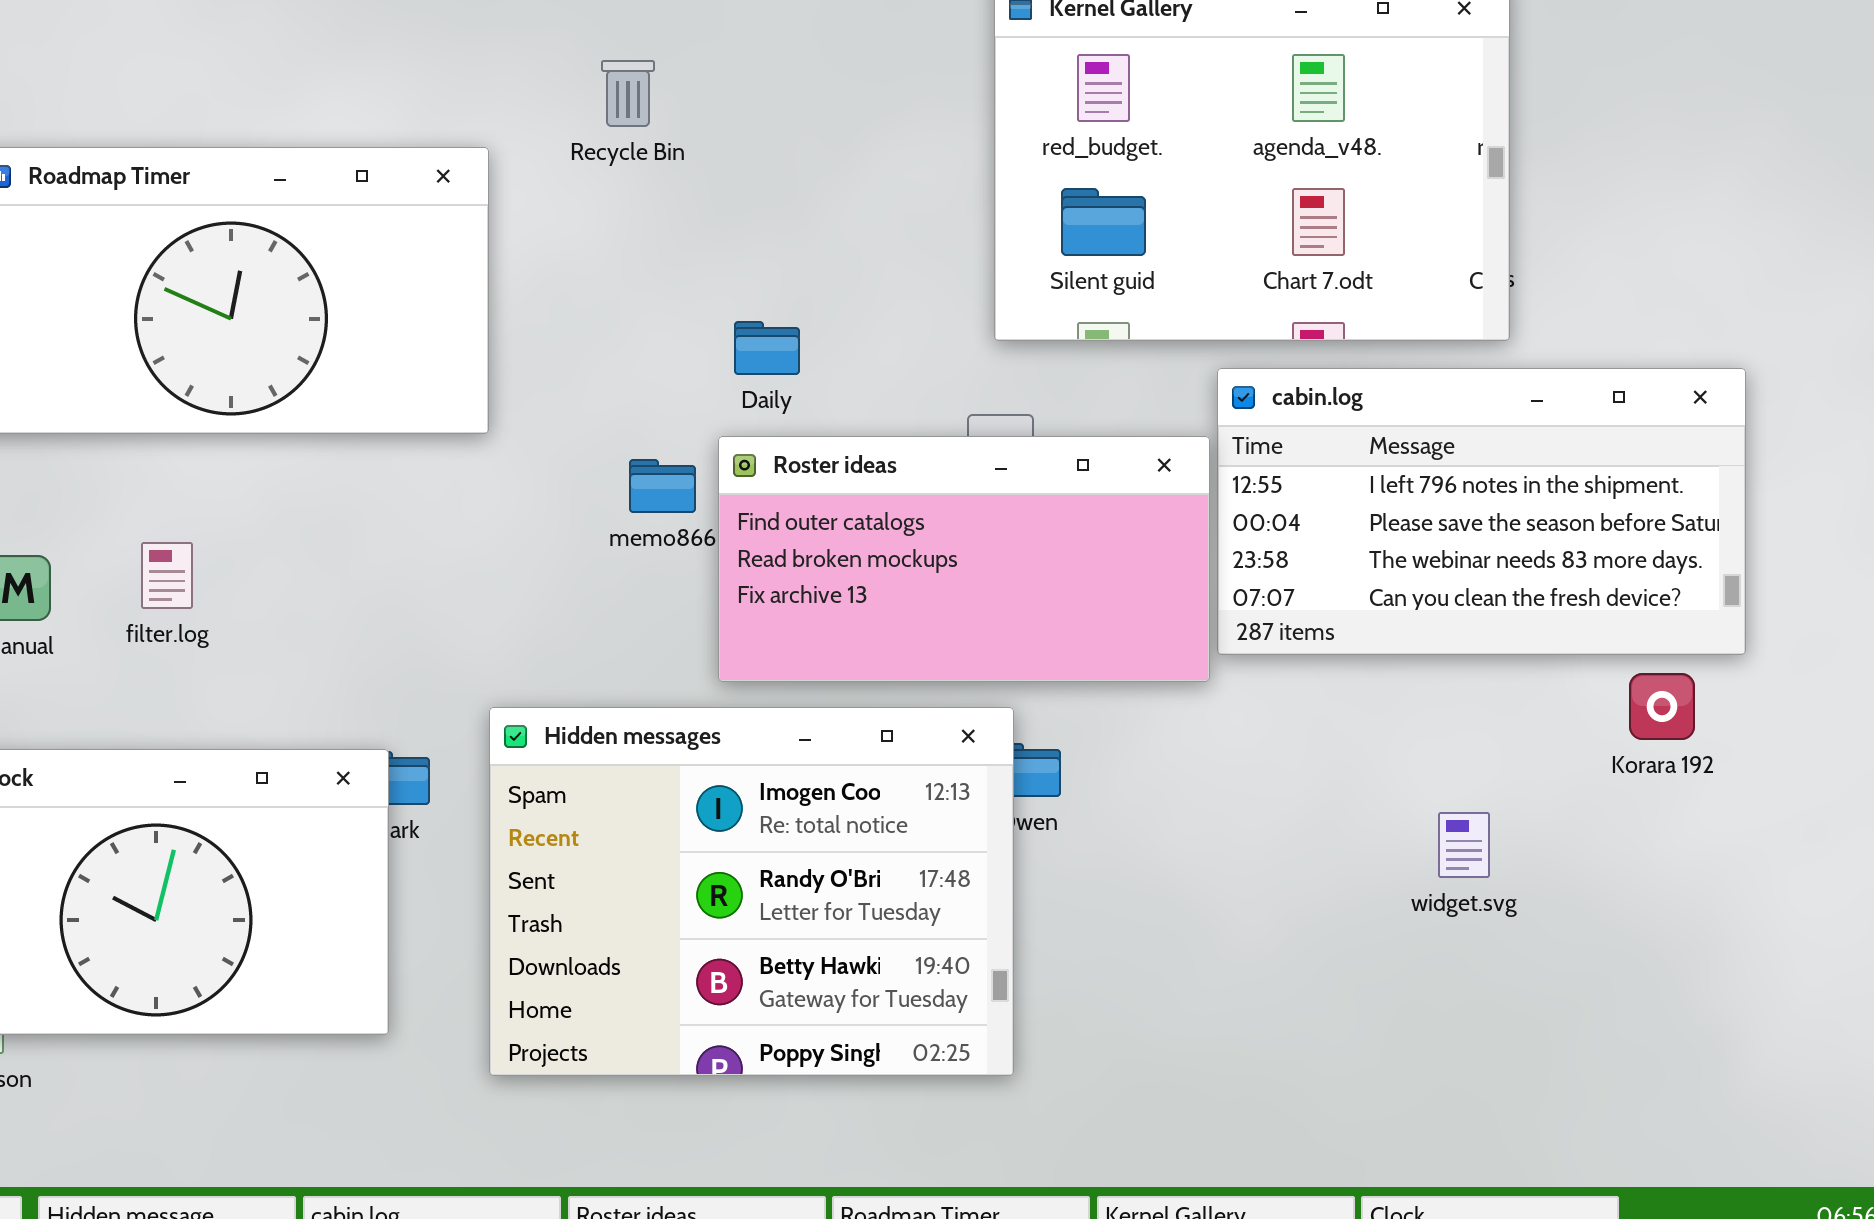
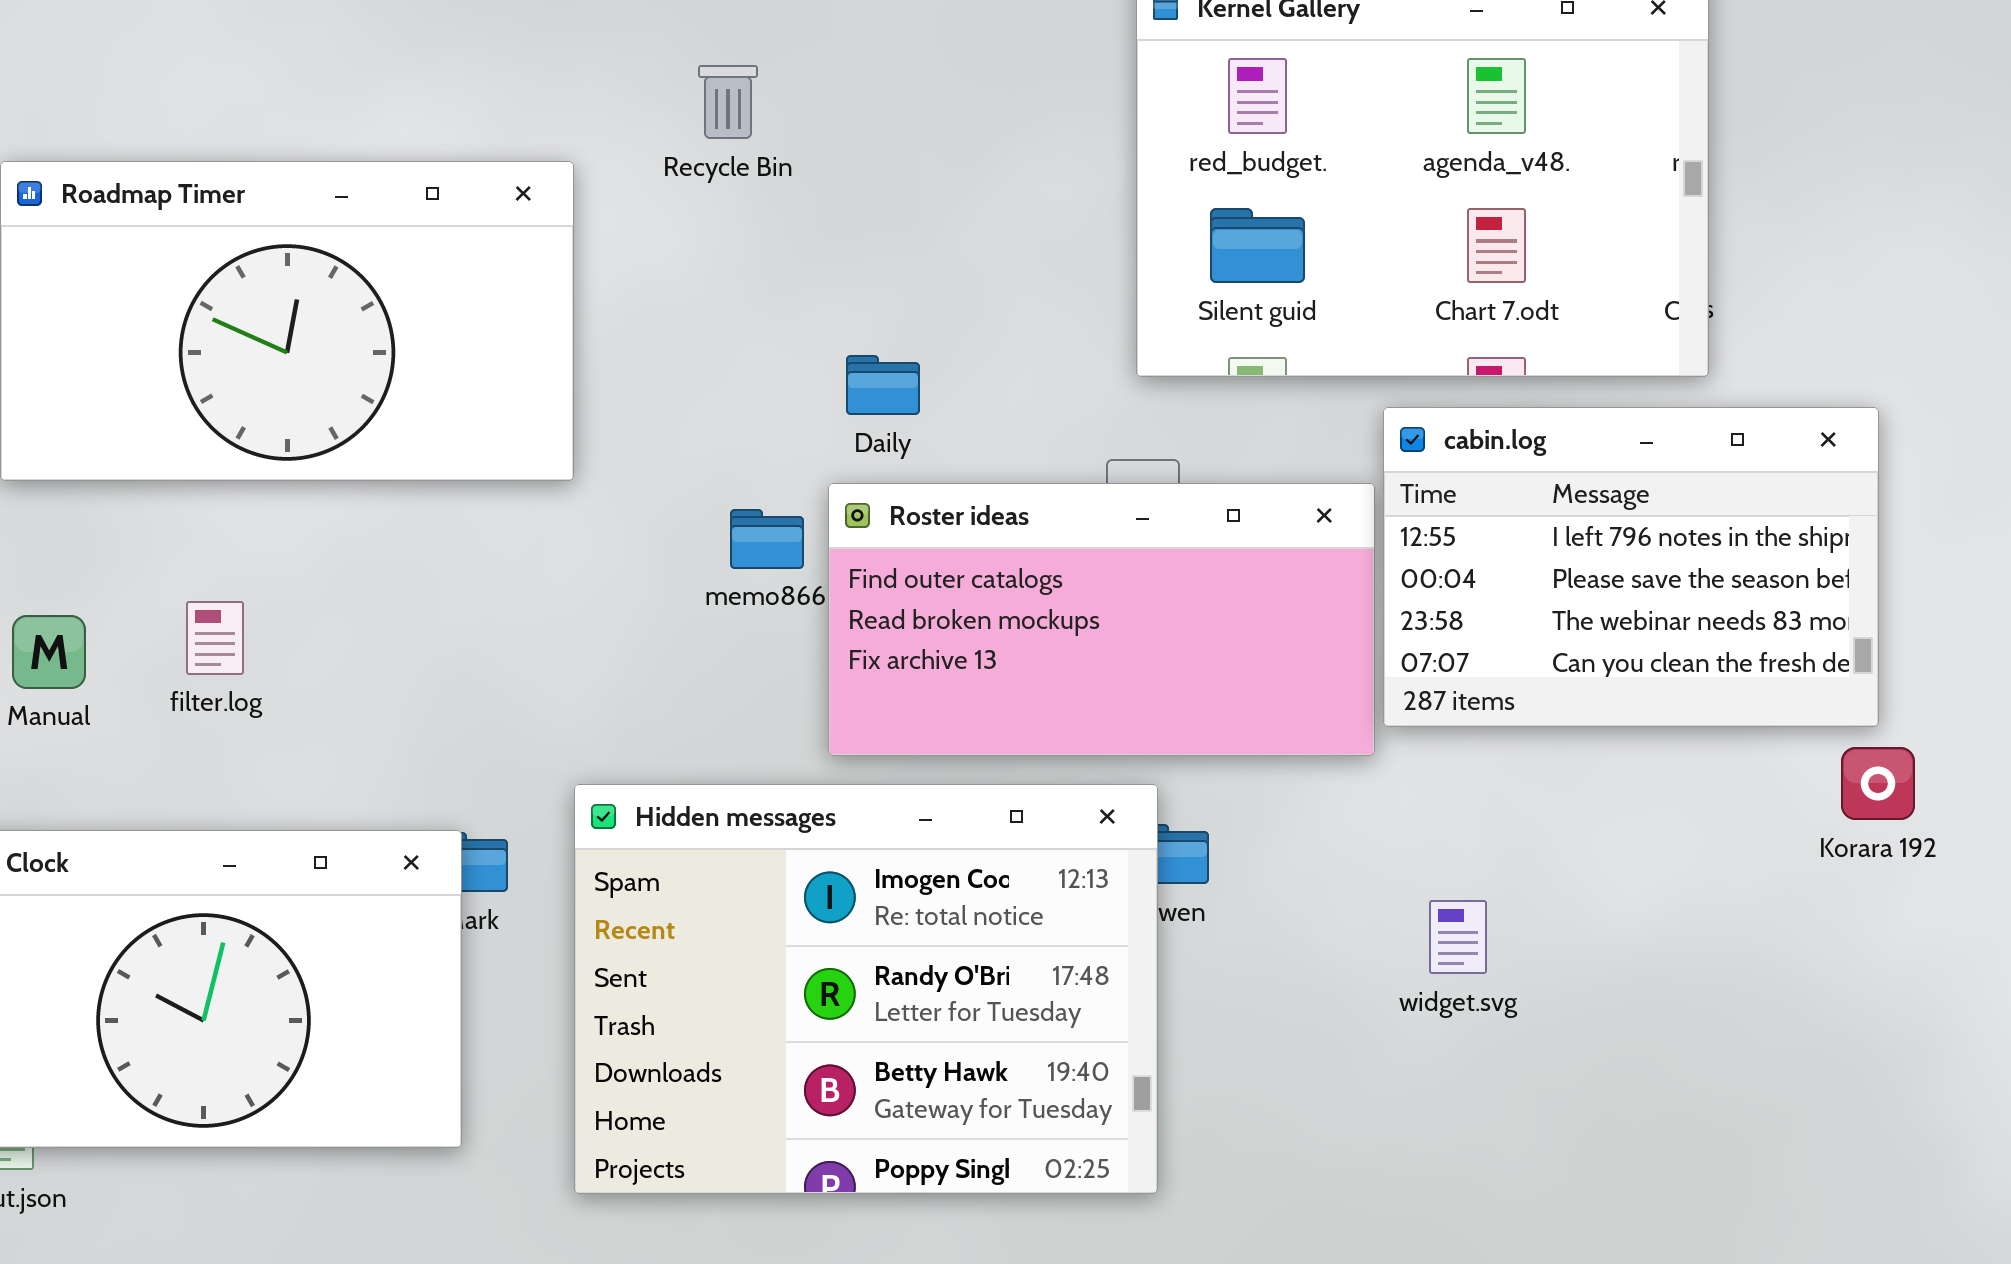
cabin.log: [1217,368,1746,655] -> [1383,407,1879,727], resized
widget.svg: [1438,812,1490,878] -> [1429,900,1487,974], moved

